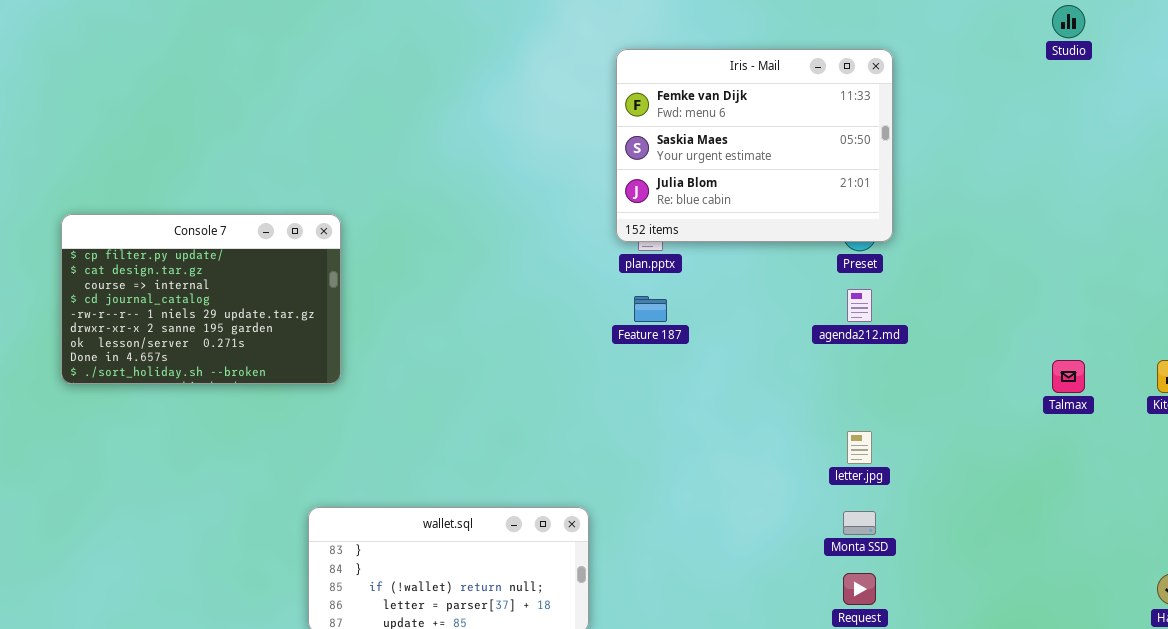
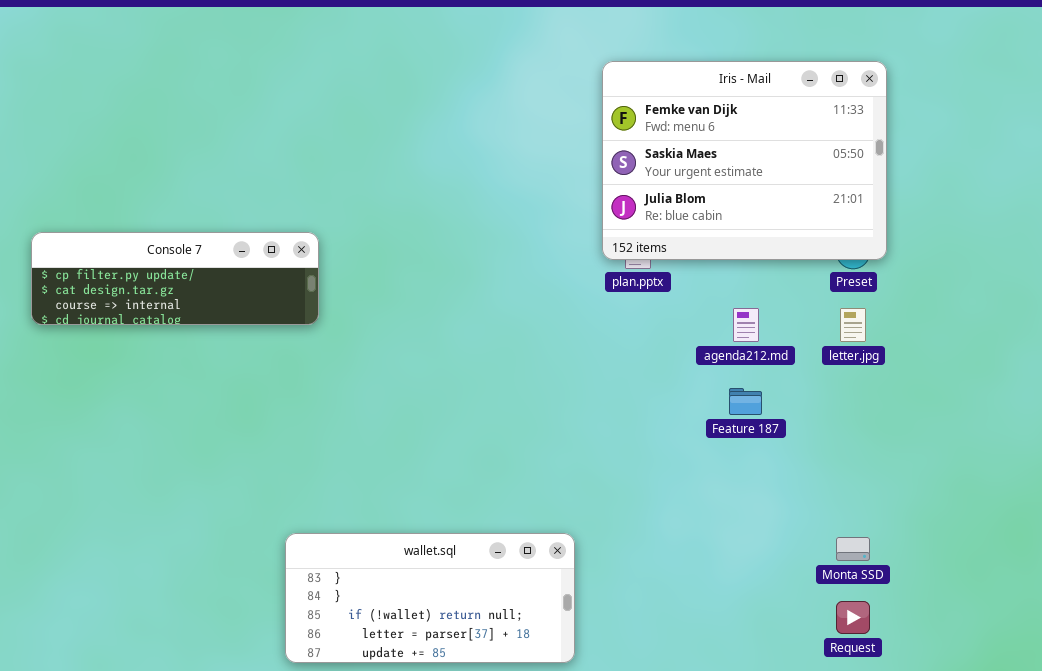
Console 7: [61,214,341,384] -> [31,232,319,325], resized
agenda212.md: [847,289,872,322] -> [733,308,759,342], moved
Feature 187: [634,296,667,322] -> [729,388,762,415], moved
letter.jpg: [847,431,872,464] -> [840,308,866,342], moved

